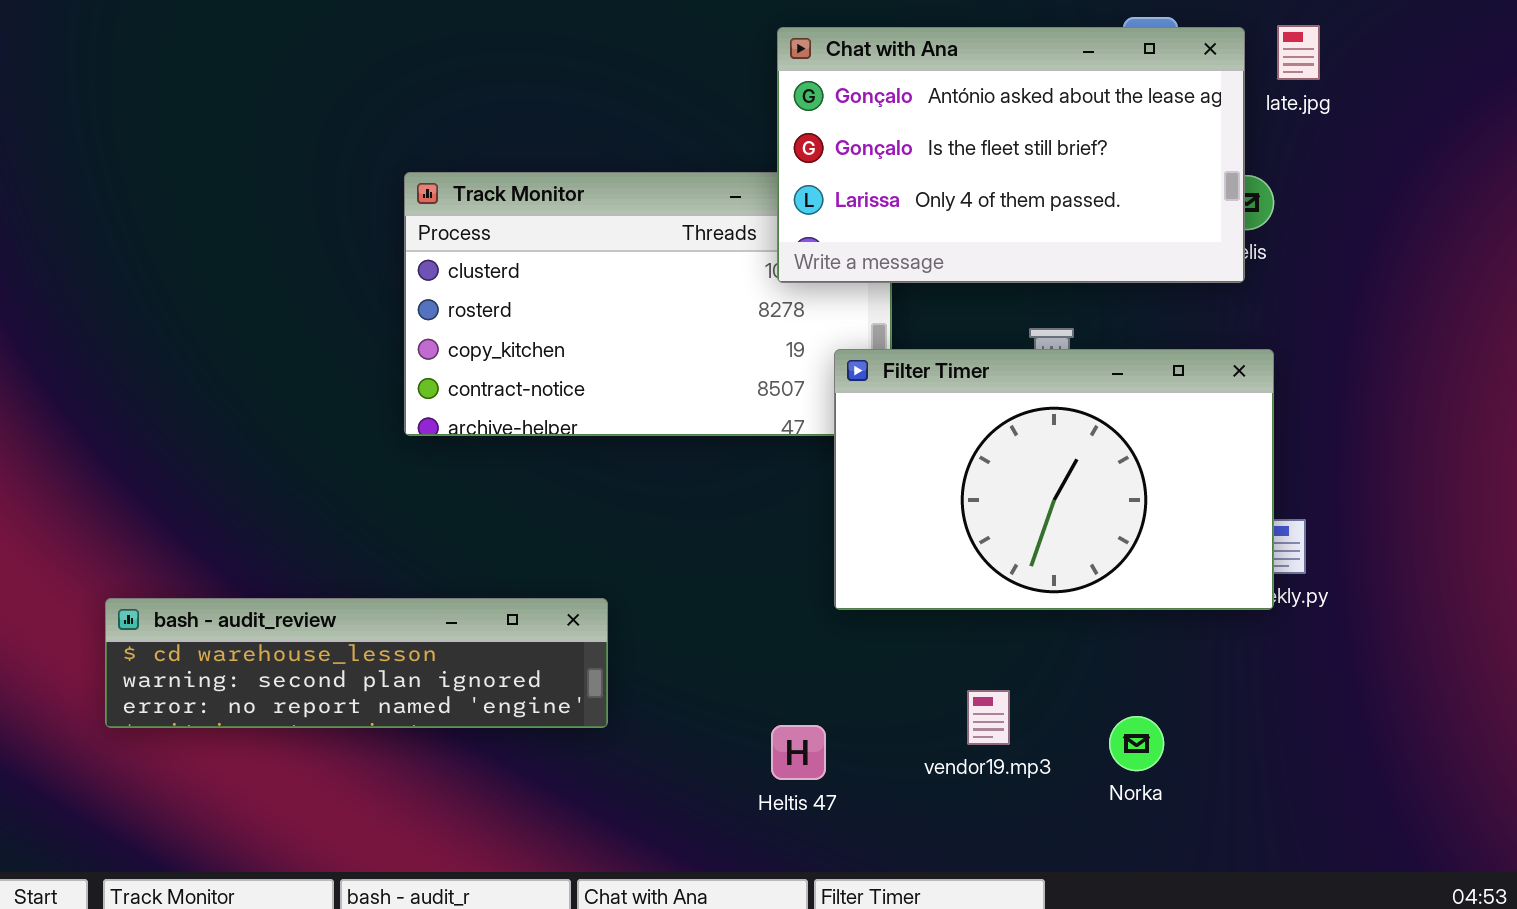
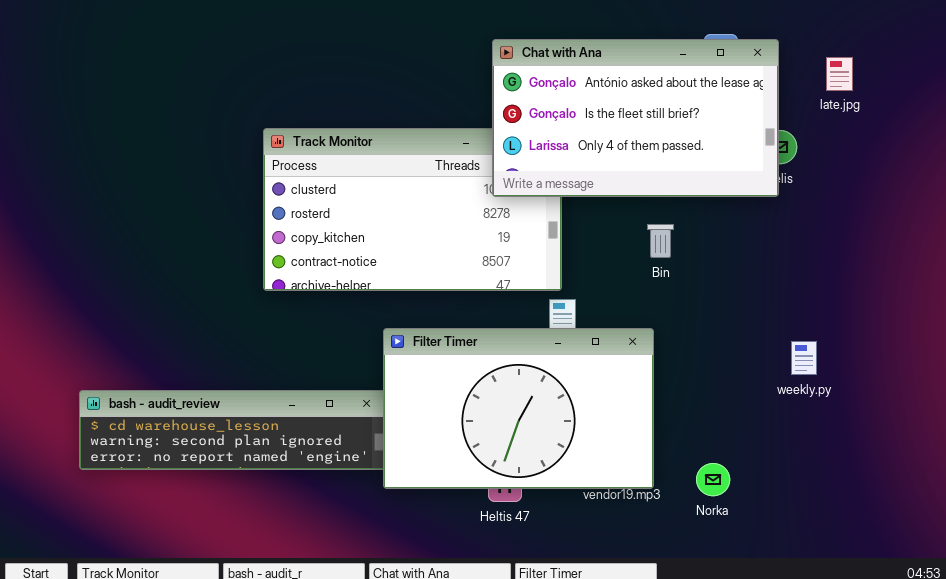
late.jpg: [1277,25,1320,80] -> [826,57,853,91], moved
Filter Timer: [834,349,1274,610] -> [383,328,654,489], moved

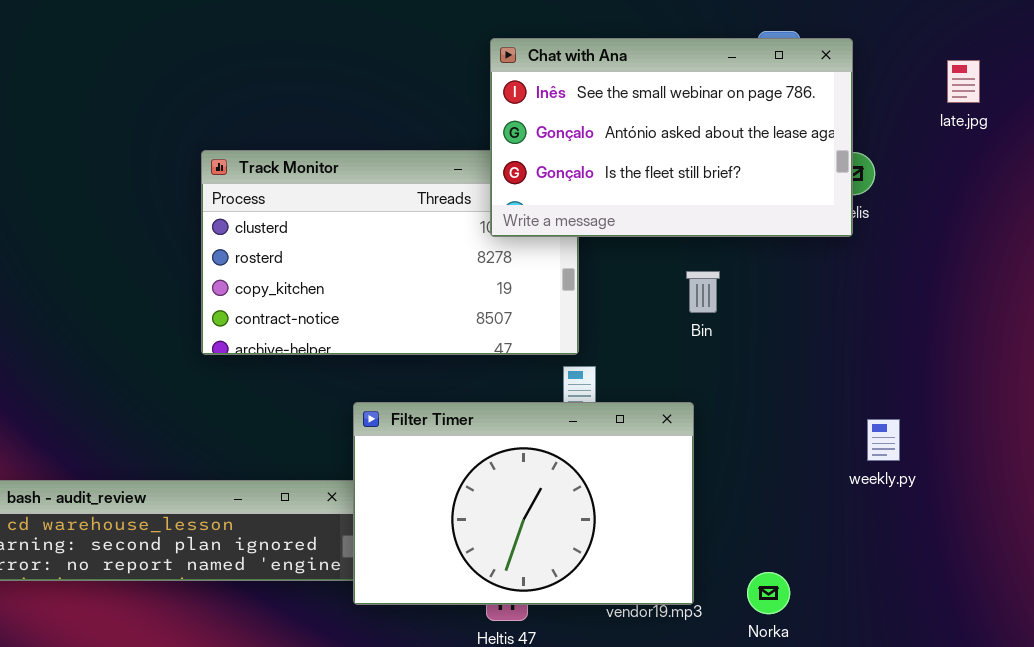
Chat with Ana: [492,39,779,197] -> [490,38,853,237], scrolled up 1 row
late.jpg: [826,57,853,91] -> [947,60,980,103], moved

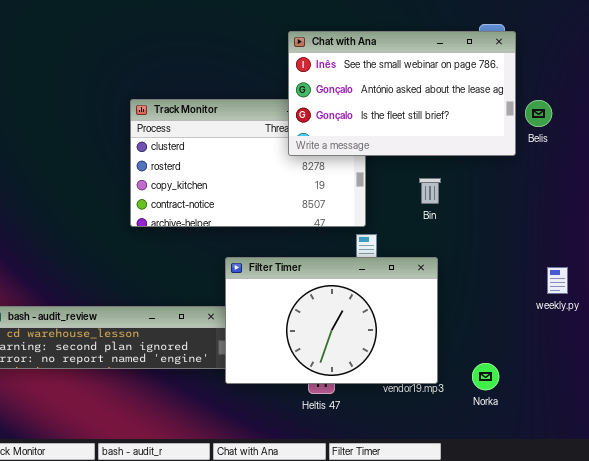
Chat with Ana: [490,38,853,237] -> [288,31,516,156], moved
Bin: [686,271,720,313] -> [419,178,441,204], moved

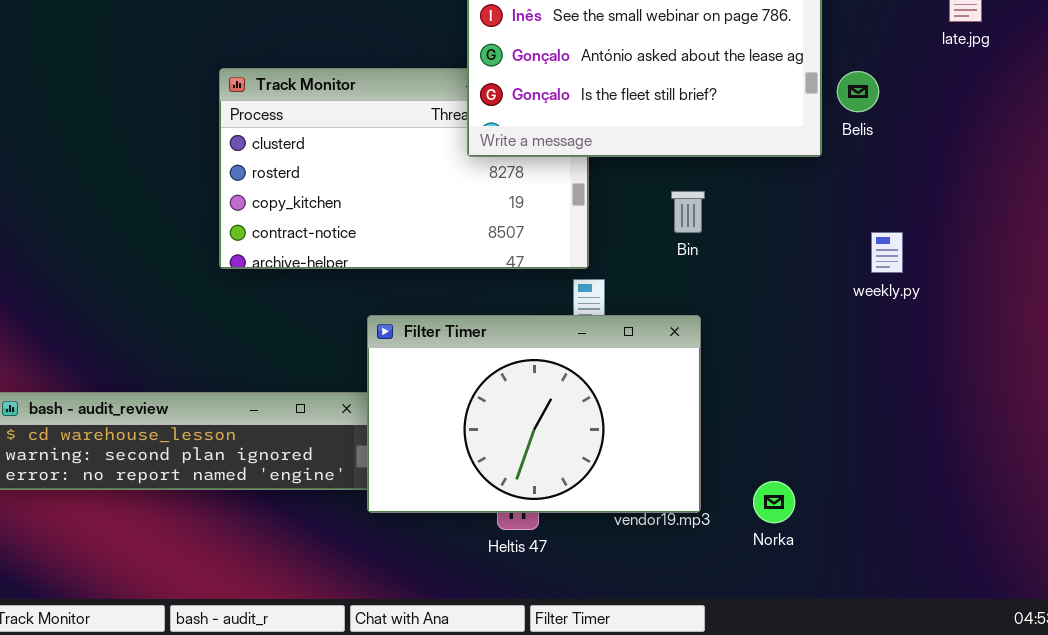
weekly.py: [547,267,568,294] -> [871,232,903,273], moved

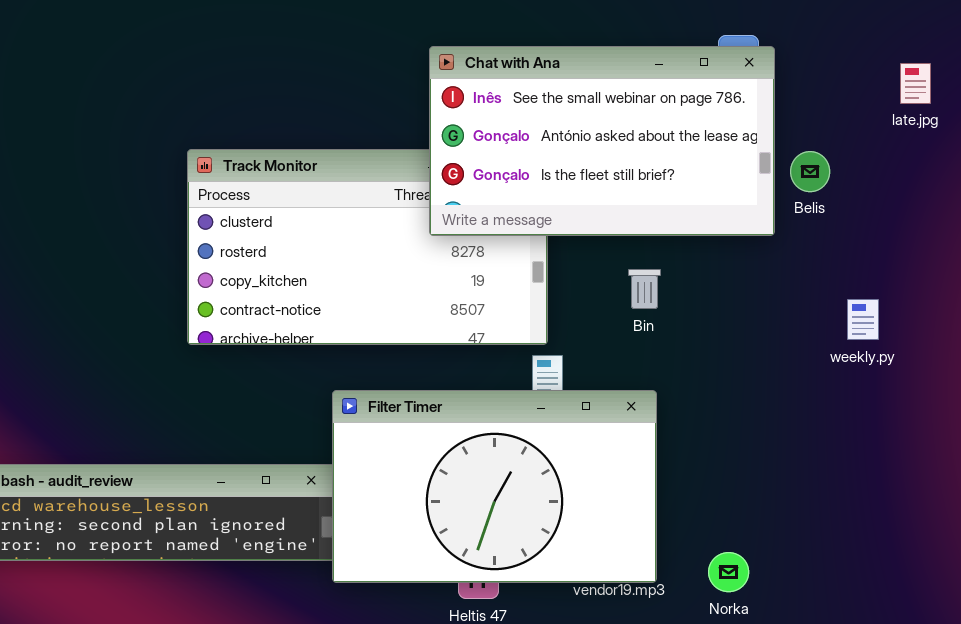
weekly.py: [871,232,903,273] -> [847,299,879,340], moved

